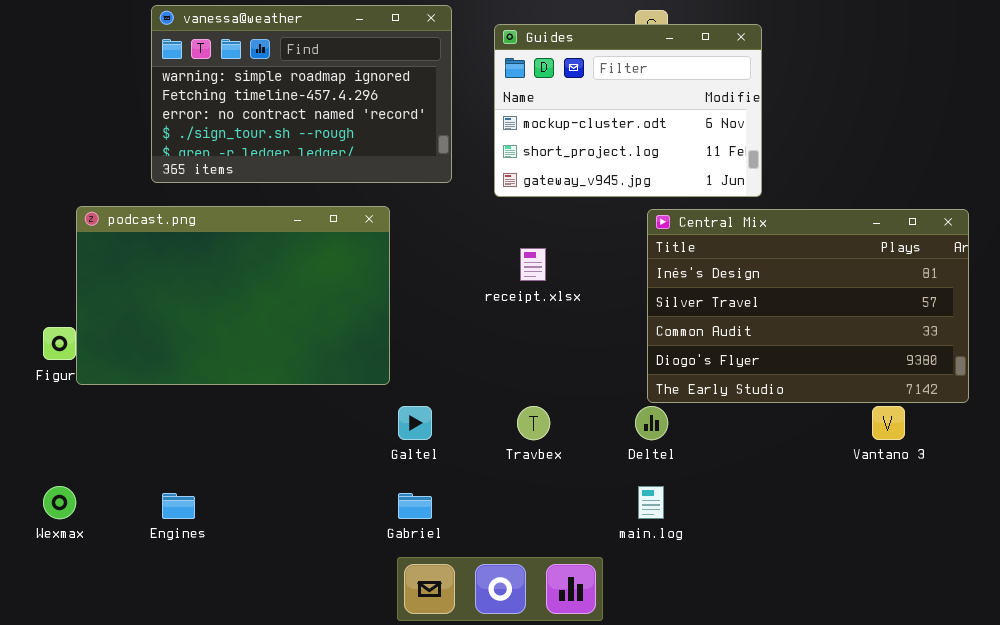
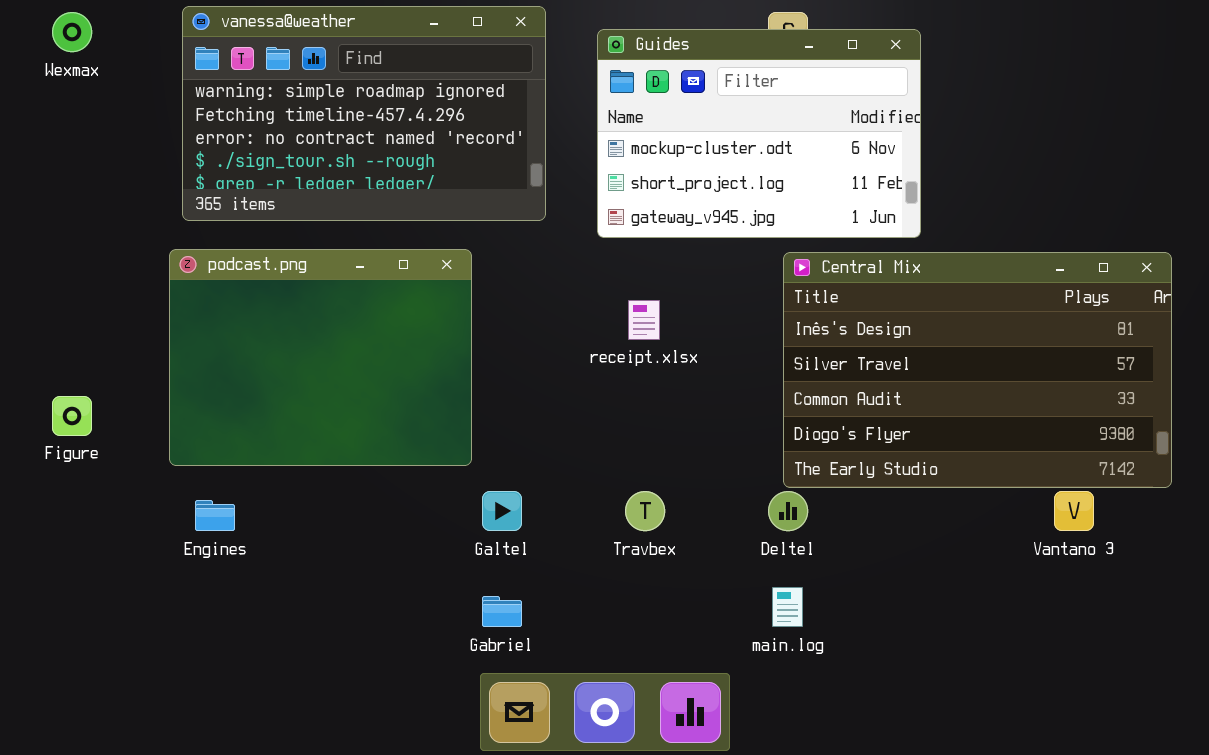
podcast.png: [76,206,390,385] -> [169,249,472,466], resized
Wexmax: [43,486,76,519] -> [52,12,92,52], moved
Engines: [162,493,195,519] -> [195,500,235,531], moved

